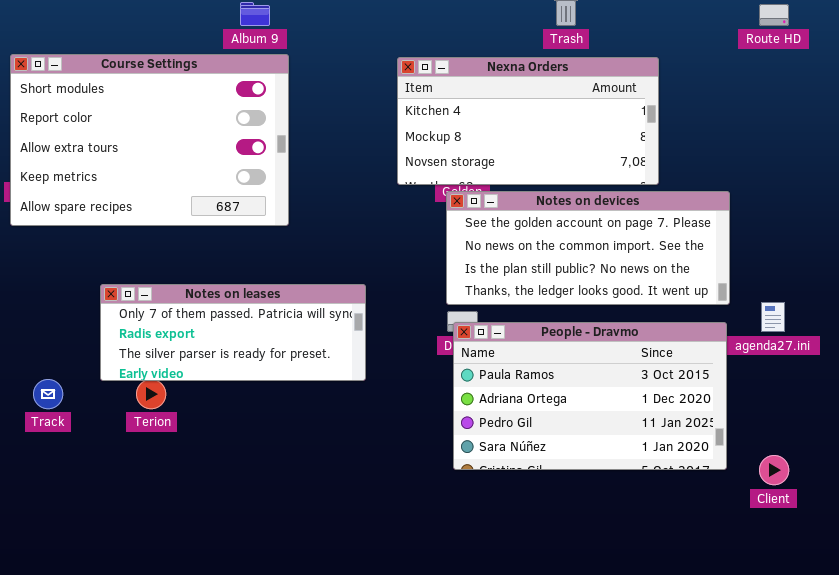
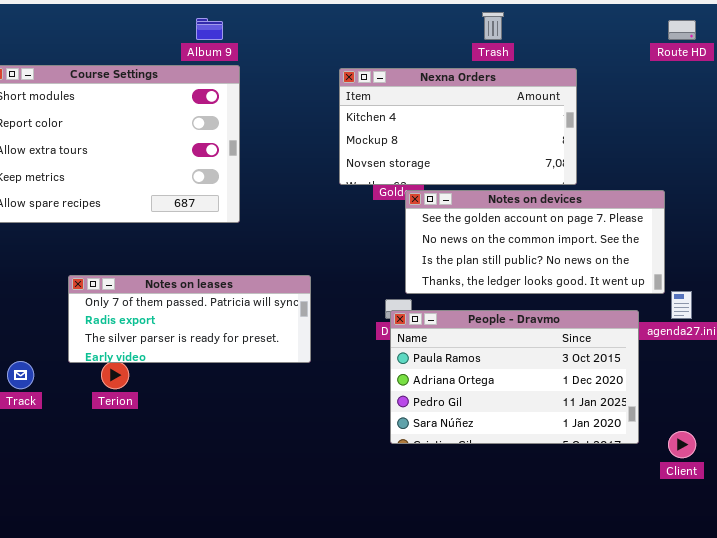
Notes on devices: [446,191,730,305] -> [405,190,665,294], moved

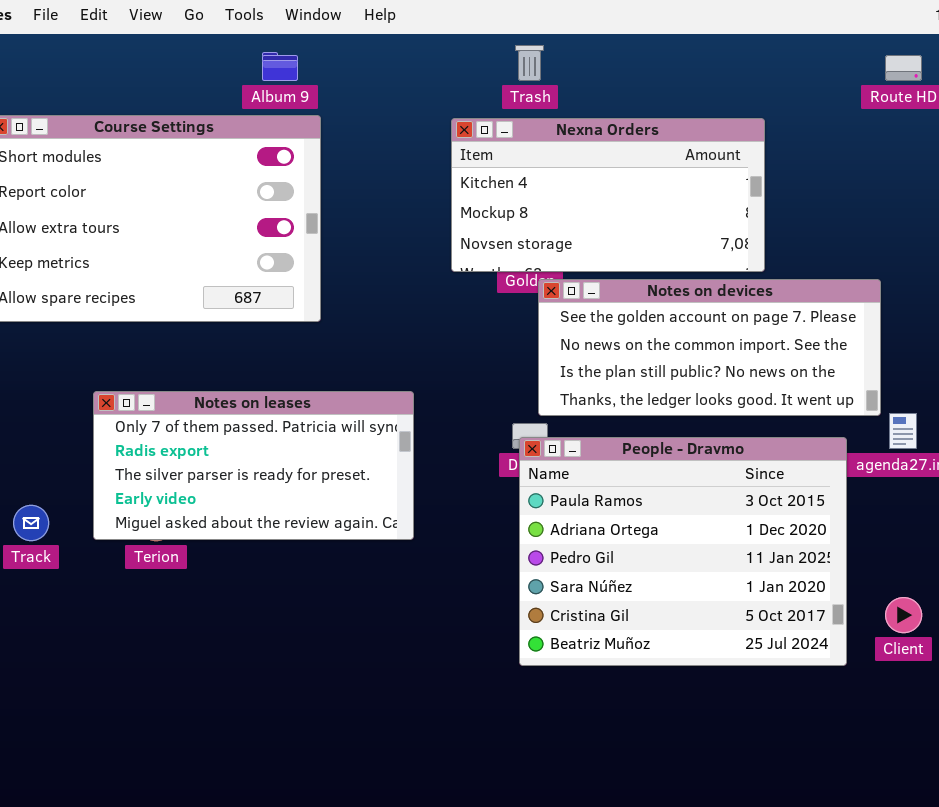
Trash: [482,12,504,40] -> [515,45,544,81], moved
Notes on leases: [68,275,311,363] -> [93,391,414,540], resized
People - Dravmo: [390,310,639,444] -> [519,437,847,666], resized

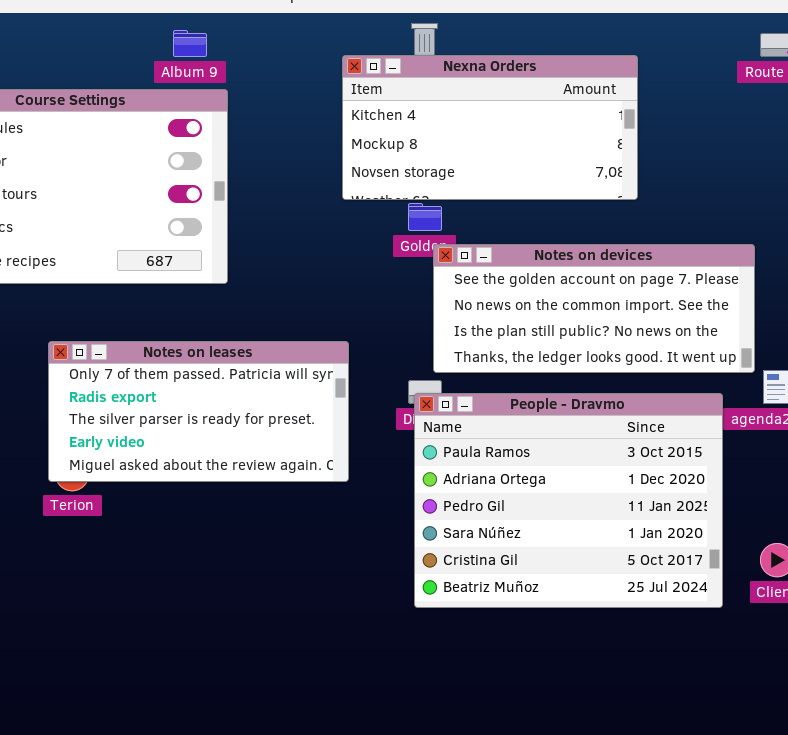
Nexna Orders: [451,118,765,272] -> [342,55,638,200], moved
Notes on leases: [93,391,414,540] -> [48,341,349,482], moved

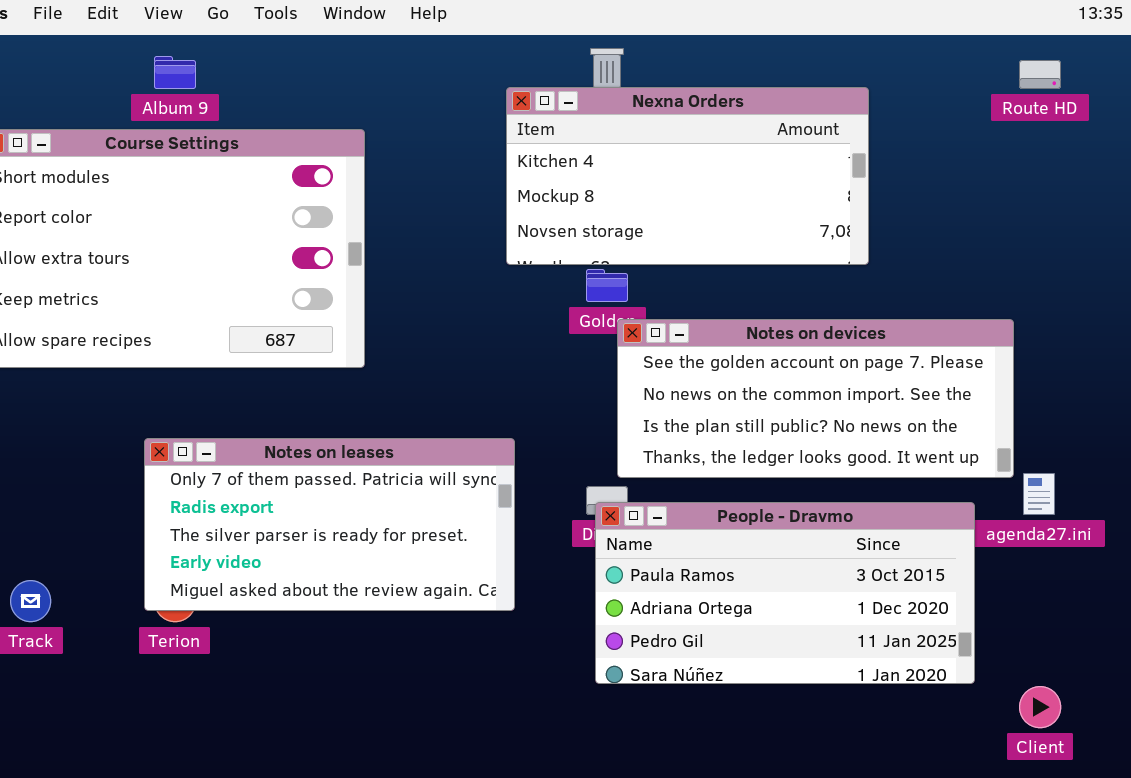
Album 9: [173,30,207,57] -> [154,56,196,89], moved
People - Dravmo: [414,393,723,608] -> [595,502,975,684], resized

